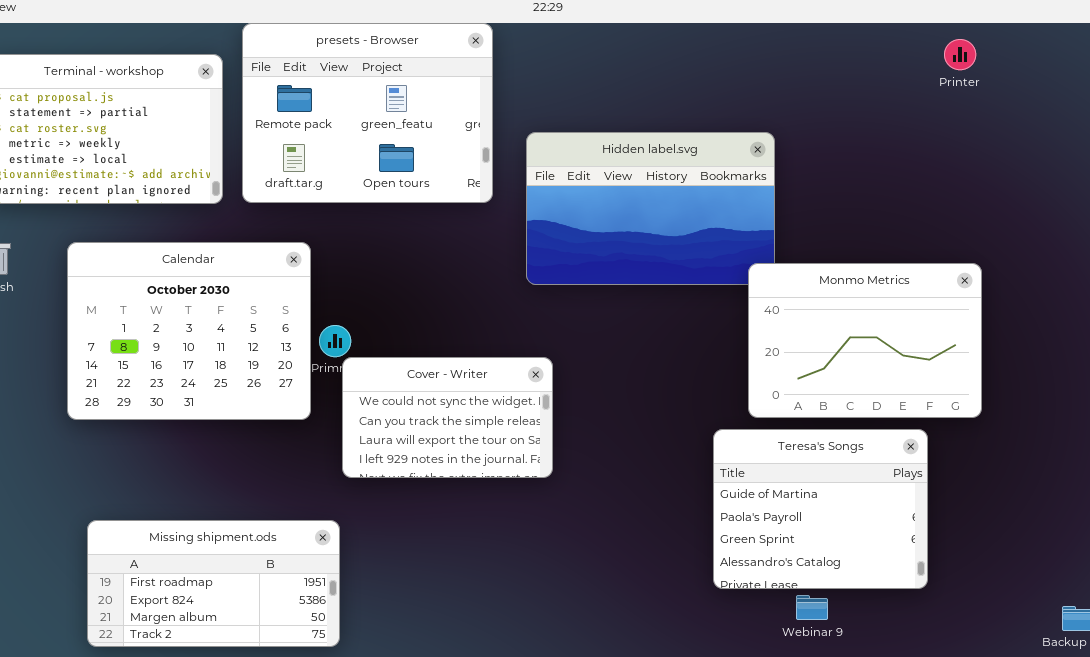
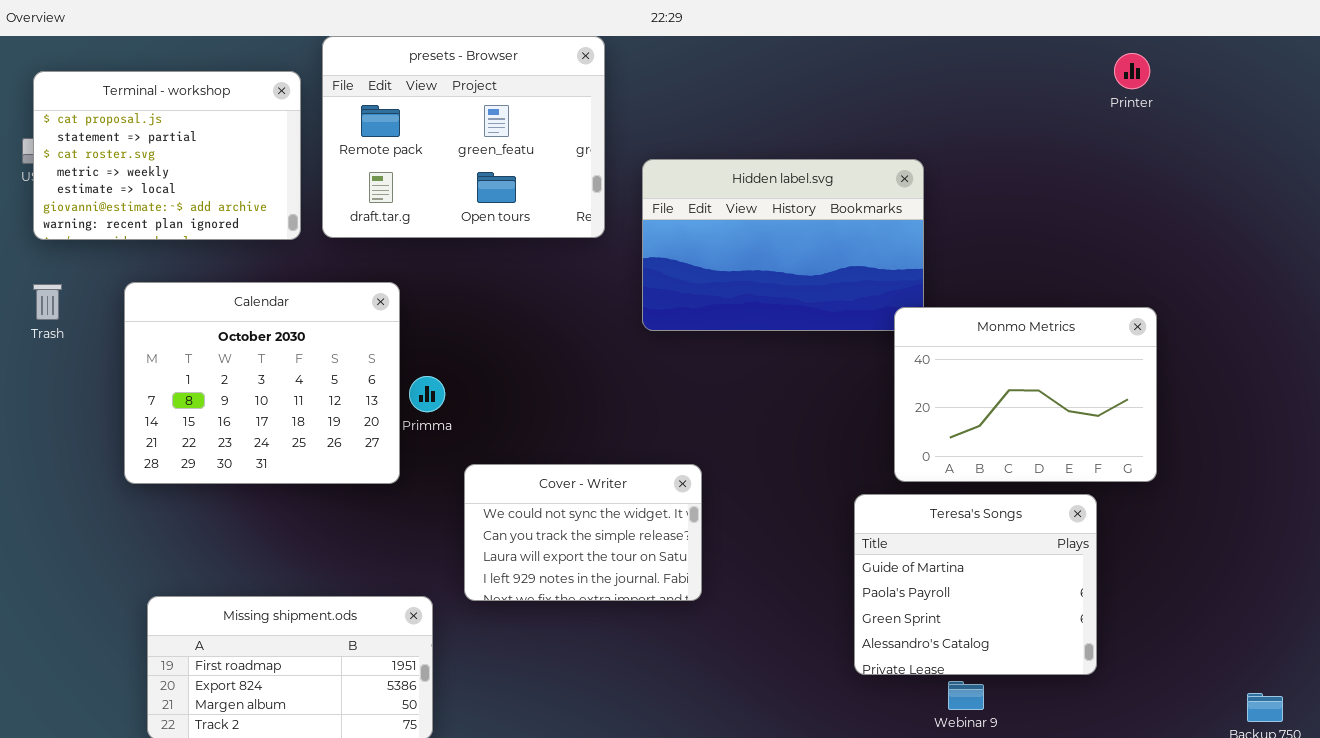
Cover - Writer: [342,357,553,478] -> [464,464,702,601], moved

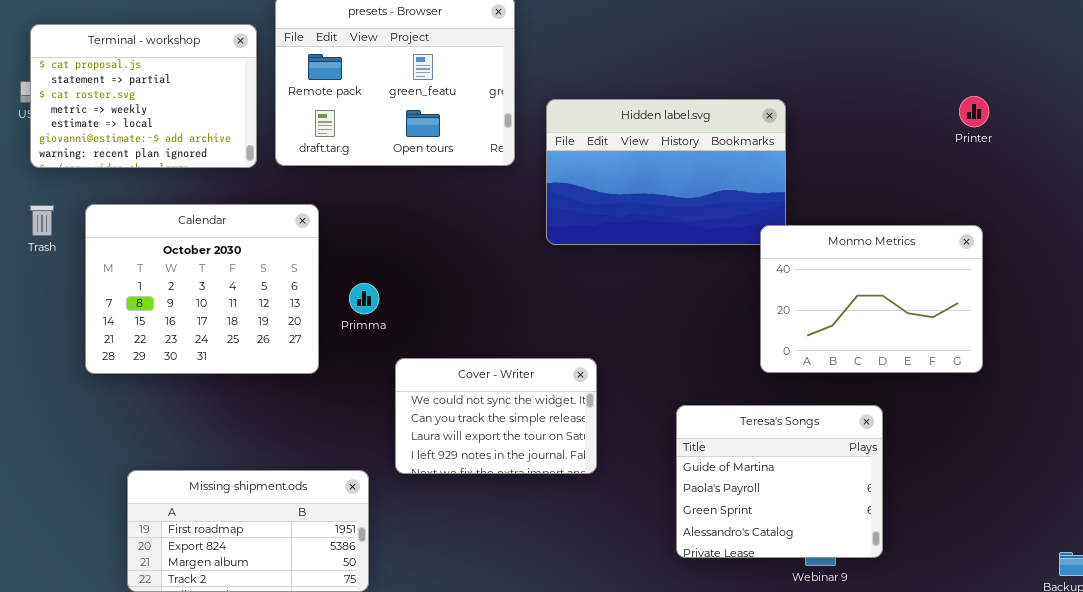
Printer: [1114,53,1150,89] -> [959,96,989,127], moved
Calendar: [124,282,400,484] -> [85,204,319,374], moved
Teresa's Songs: [854,494,1097,675] -> [676,405,883,558], moved

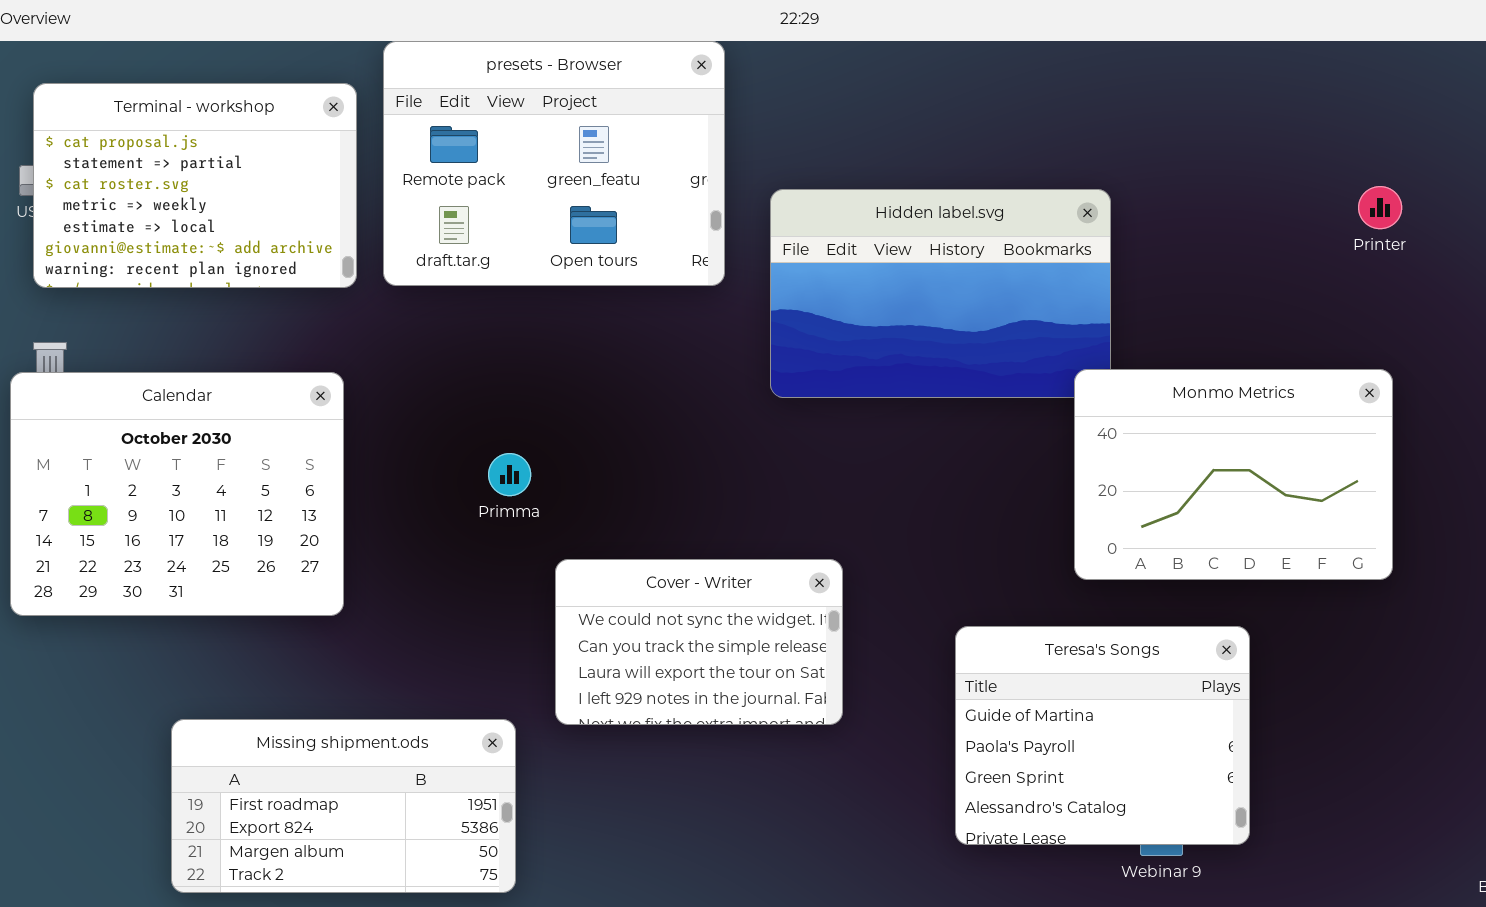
Calendar: [85,204,319,374] -> [10,372,344,616], moved

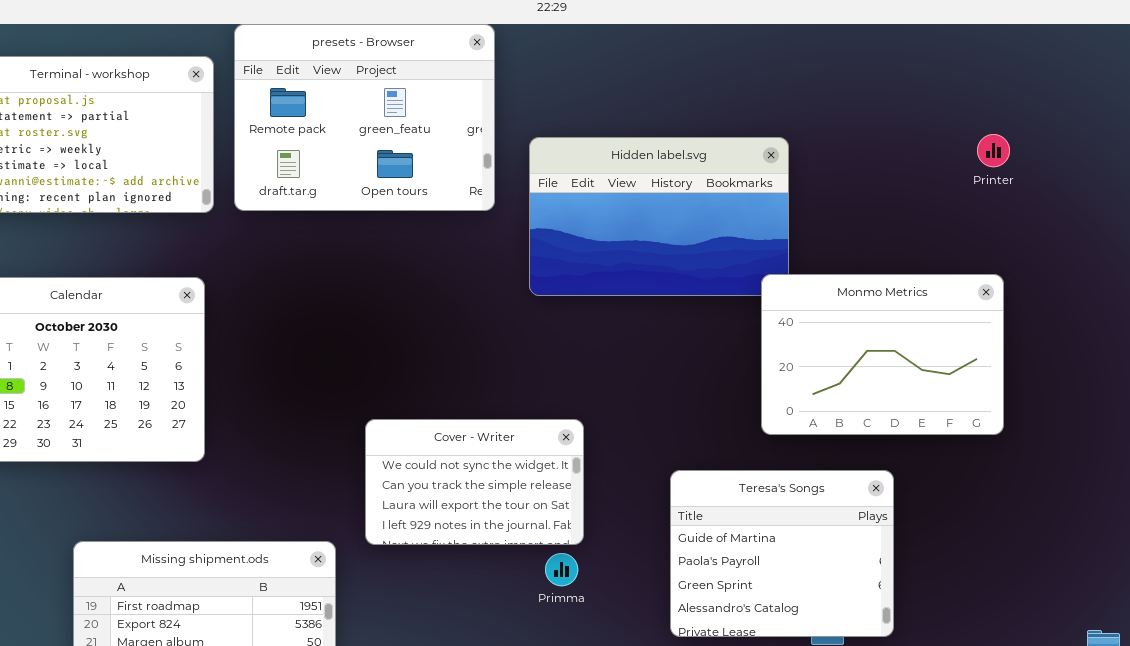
Primma: [488,453,531,496] -> [545,553,578,586], moved

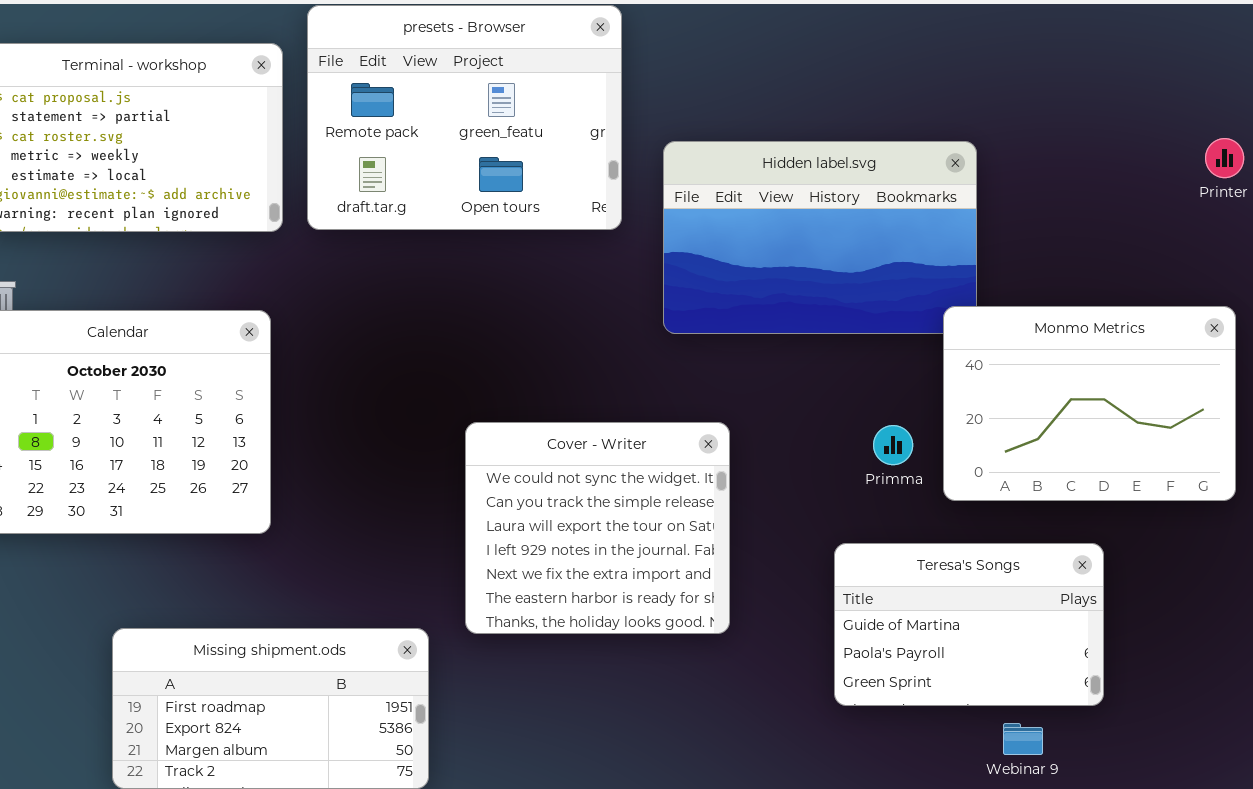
Cover - Writer: [365,419,584,545] -> [465,422,730,634], resized
Teresa's Songs: [670,470,894,637] -> [834,543,1104,706], resized
Primma: [545,553,578,586] -> [873,425,913,465], moved

